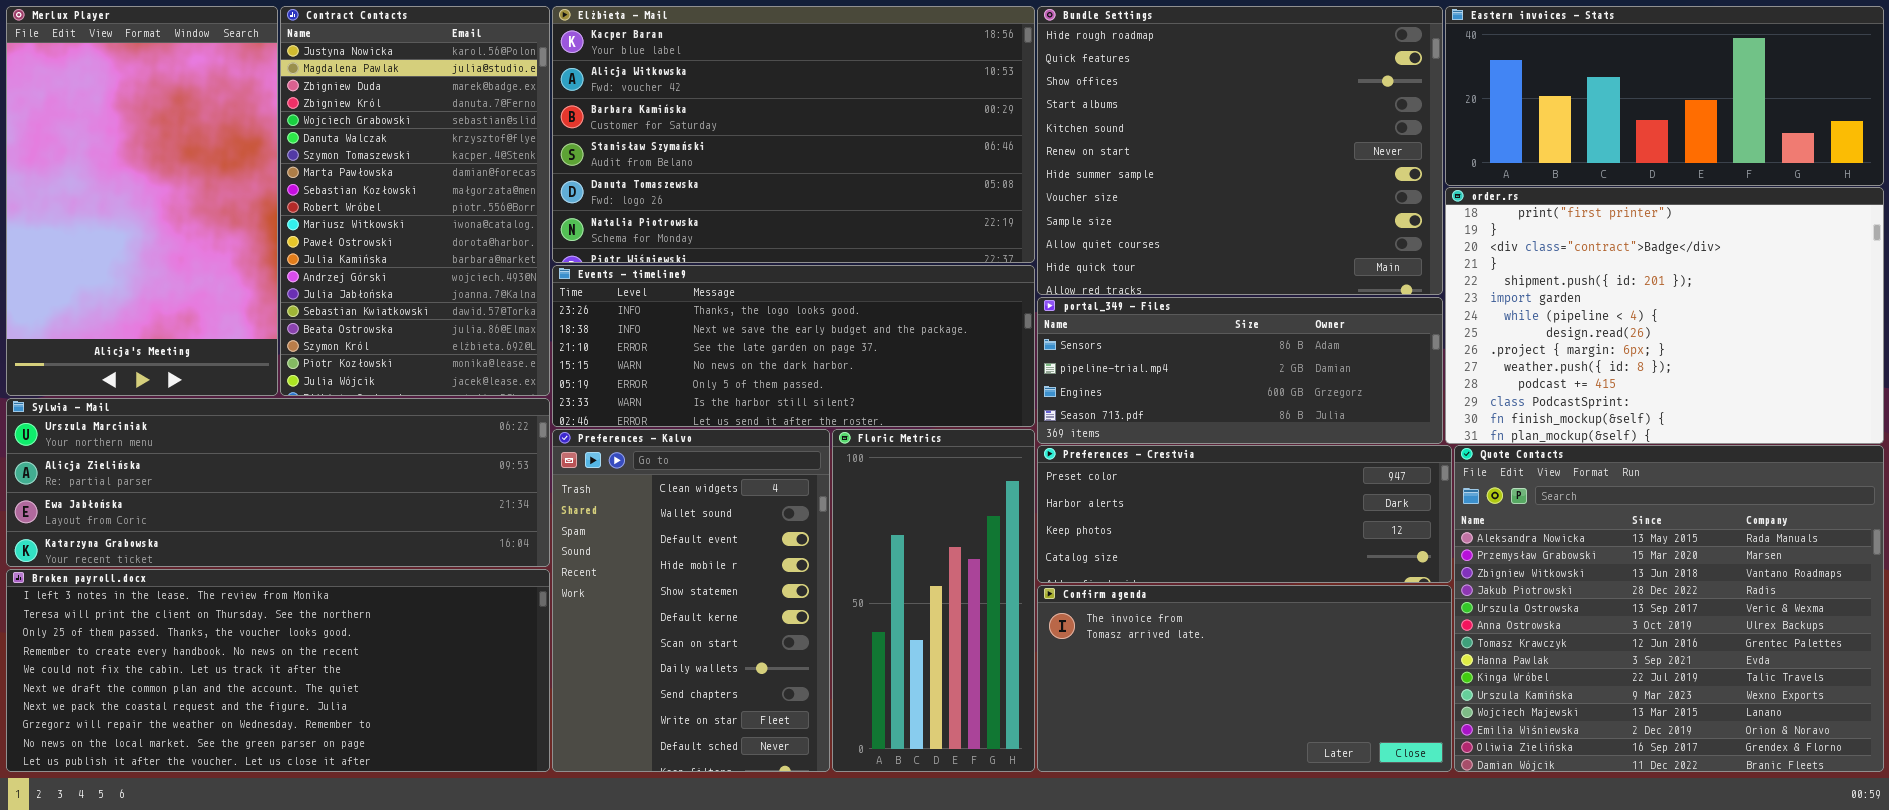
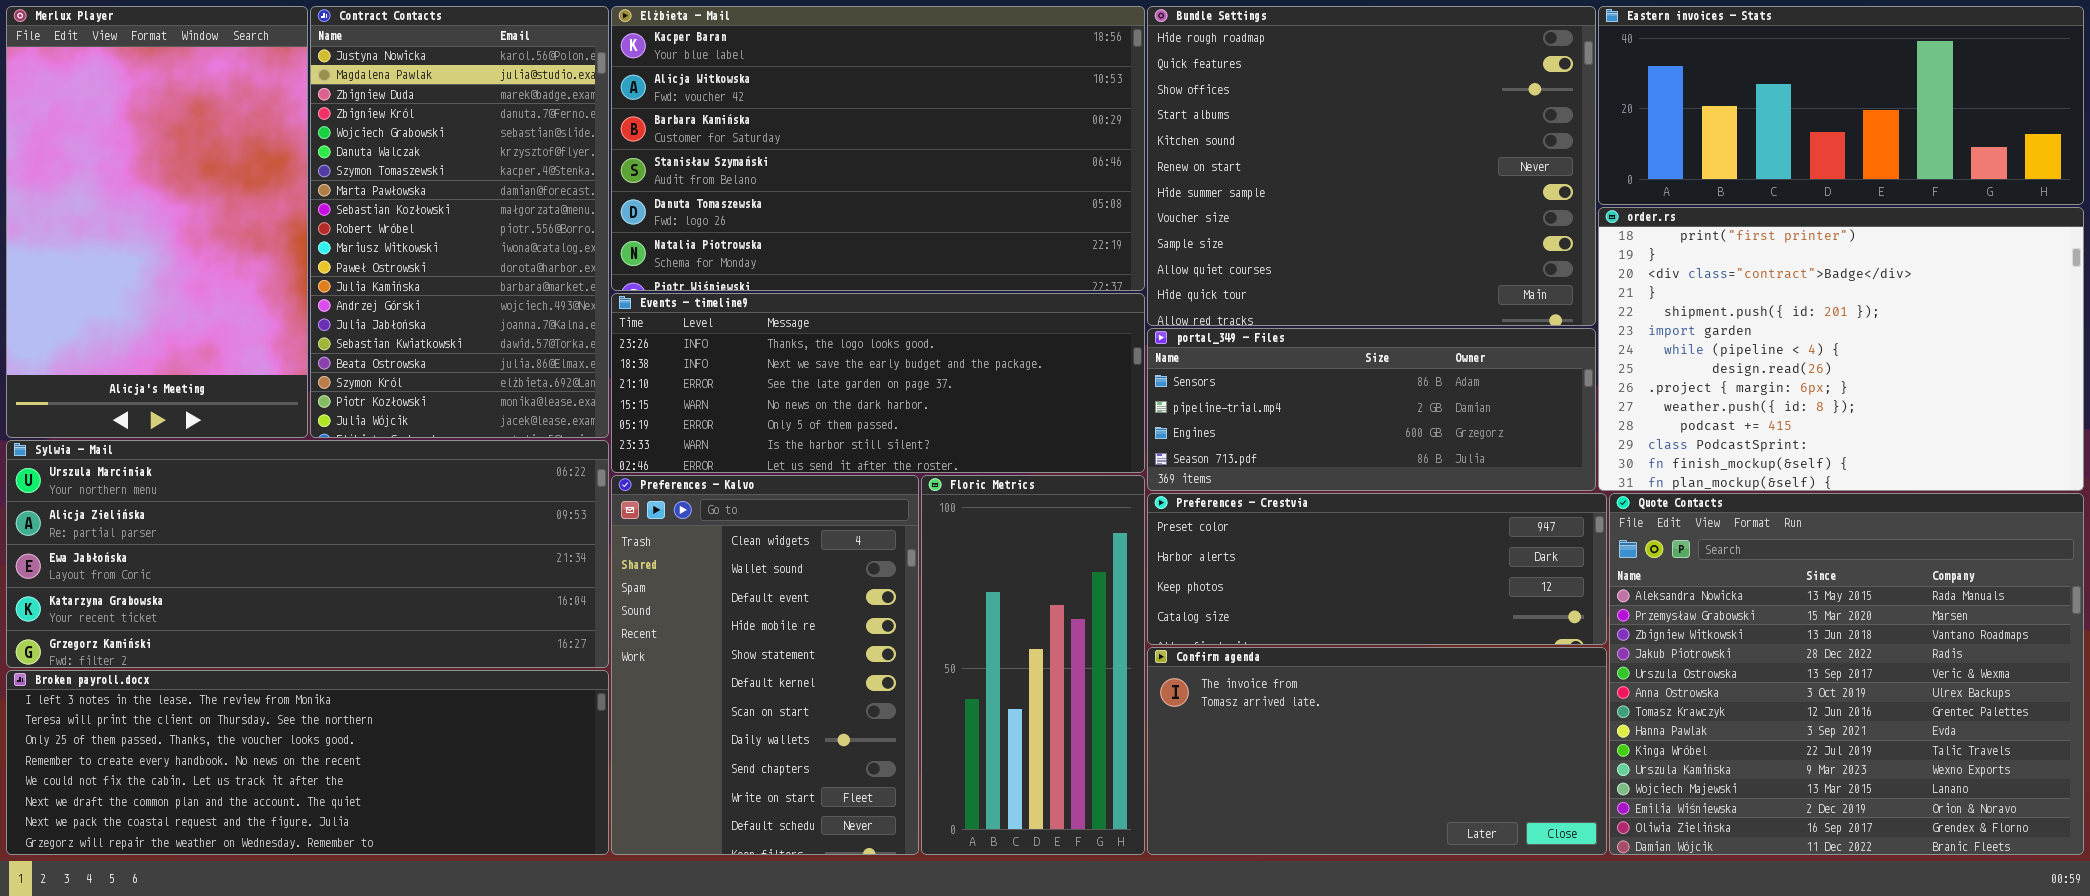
Sylwia - Mail: [6,398,550,567] -> [6,440,609,668], resized
Broken payroll.docx: [6,569,550,772] -> [6,670,609,855], resized

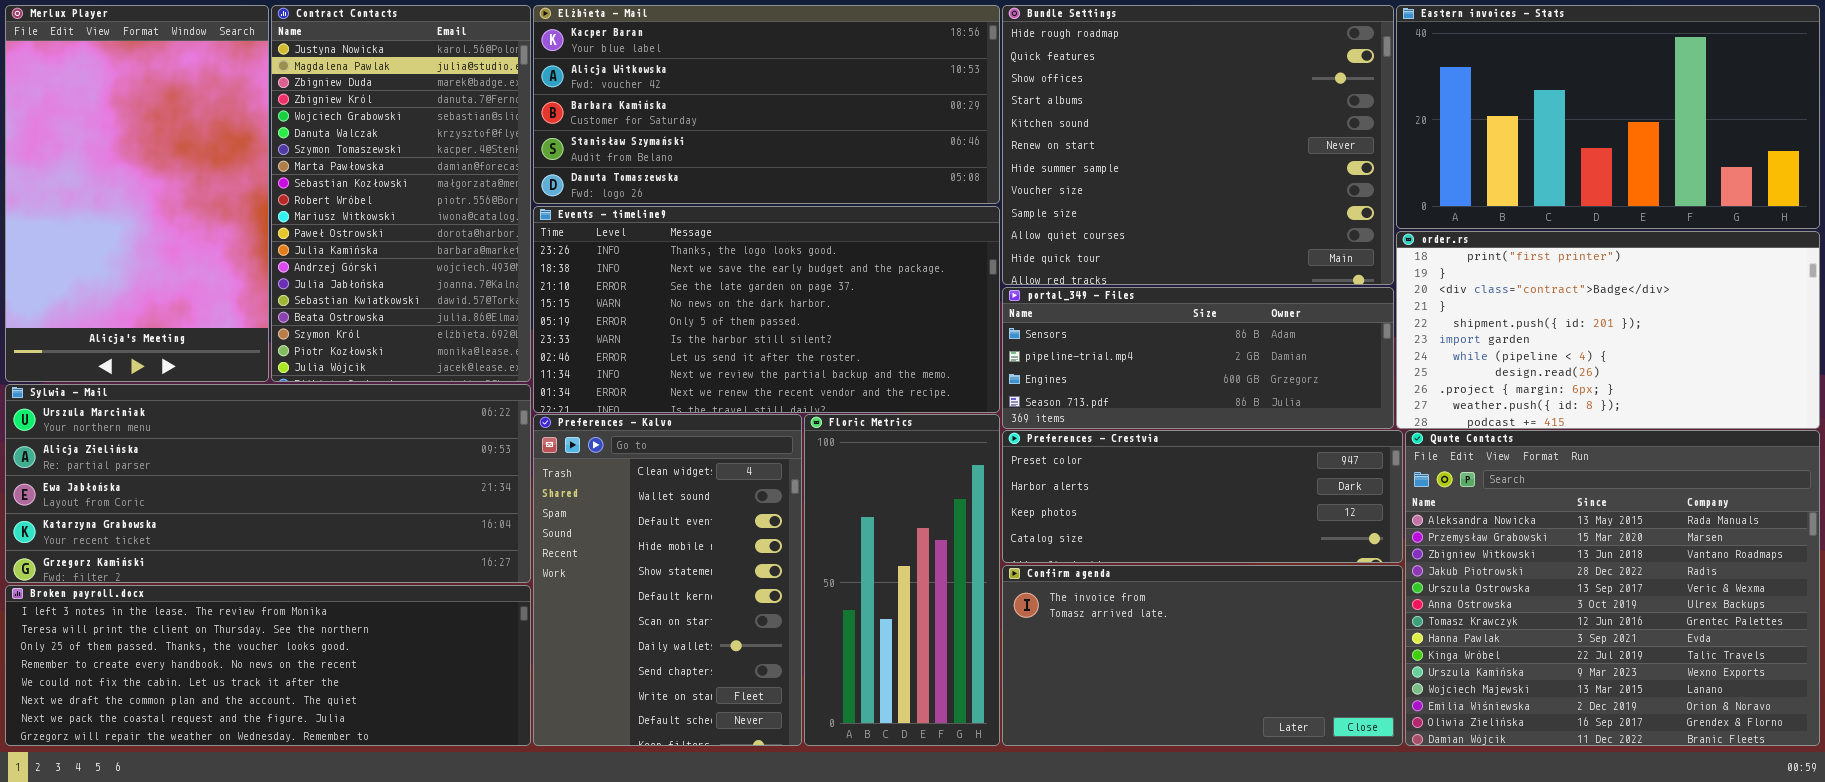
Elżbieta - Mail: [611,6,1145,291] -> [533,5,1000,204], resized
Eastern invoices - Stats: [1598,6,2084,205] -> [1396,5,1820,229], resized
order.rs: [1598,207,2084,491] -> [1396,231,1820,429], resized
Events - timeline9: [611,293,1145,473] -> [533,206,1000,413], resized

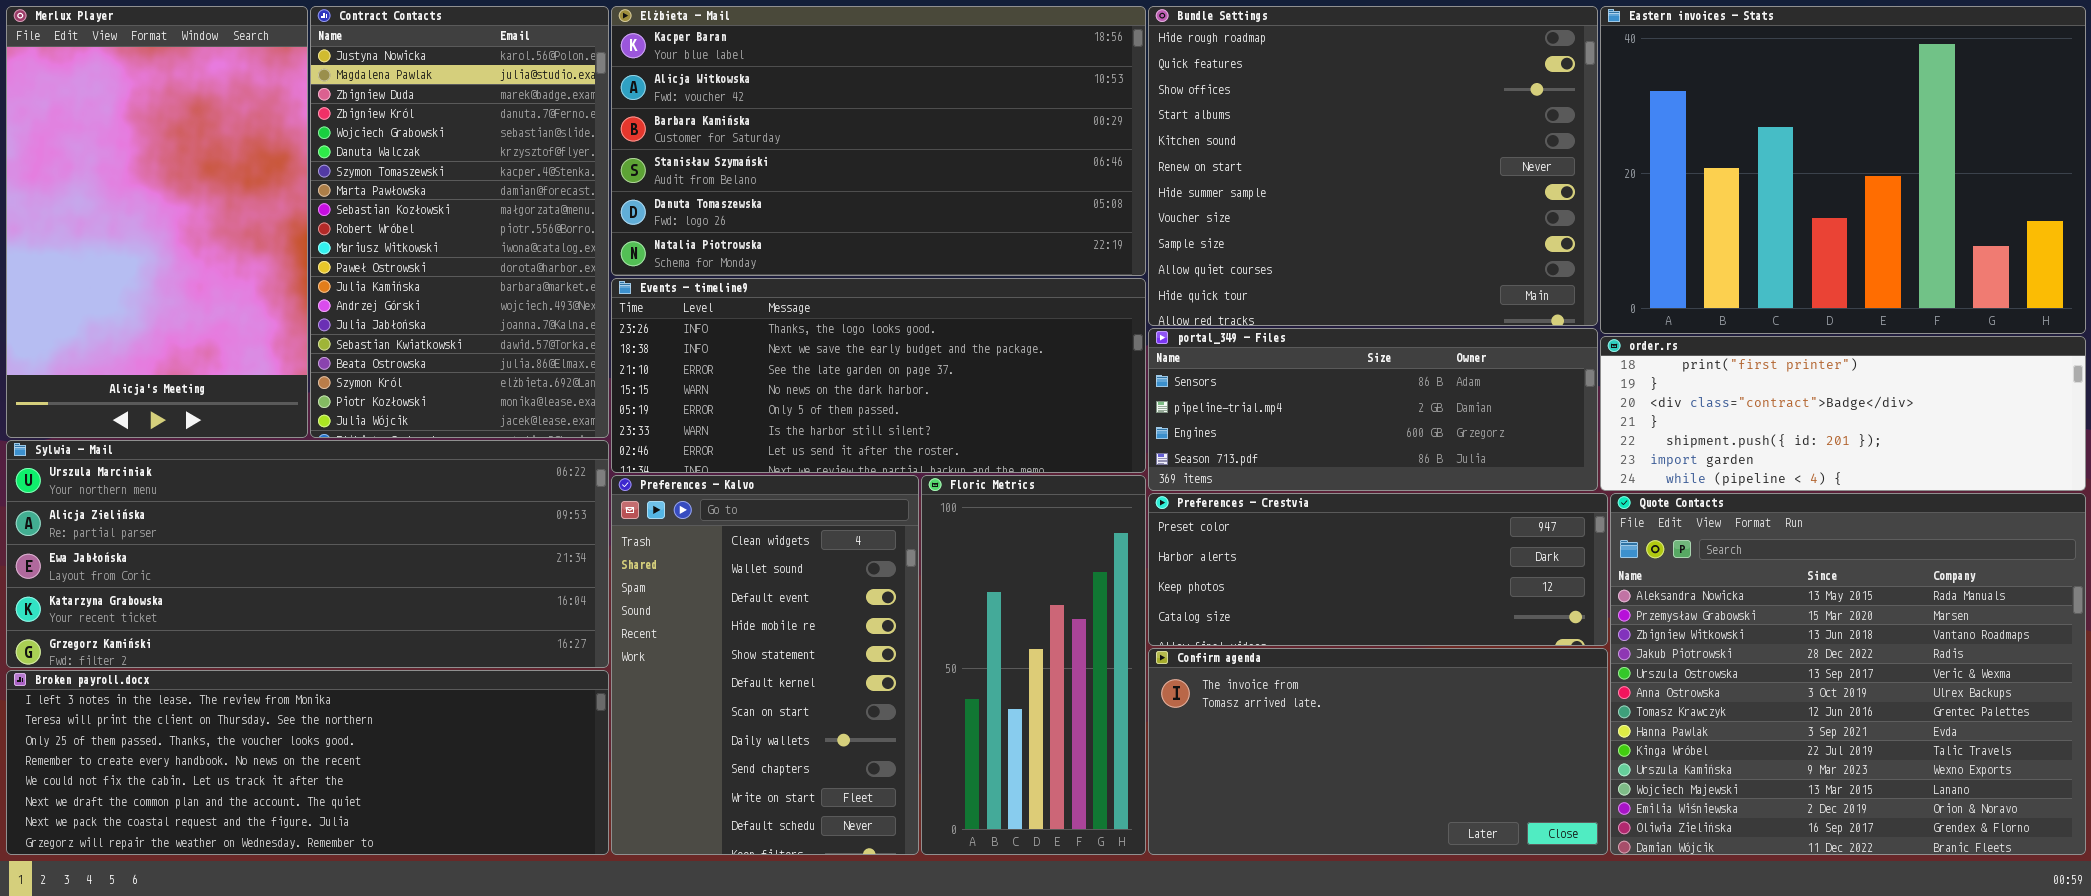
Elżbieta - Mail: [533,5,1000,204] -> [611,6,1146,276], resized
Eastern invoices - Stats: [1396,5,1820,229] -> [1600,6,2086,334], resized
Events - timeline9: [533,206,1000,413] -> [611,278,1146,473], resized
order.rs: [1396,231,1820,429] -> [1600,336,2086,491], resized

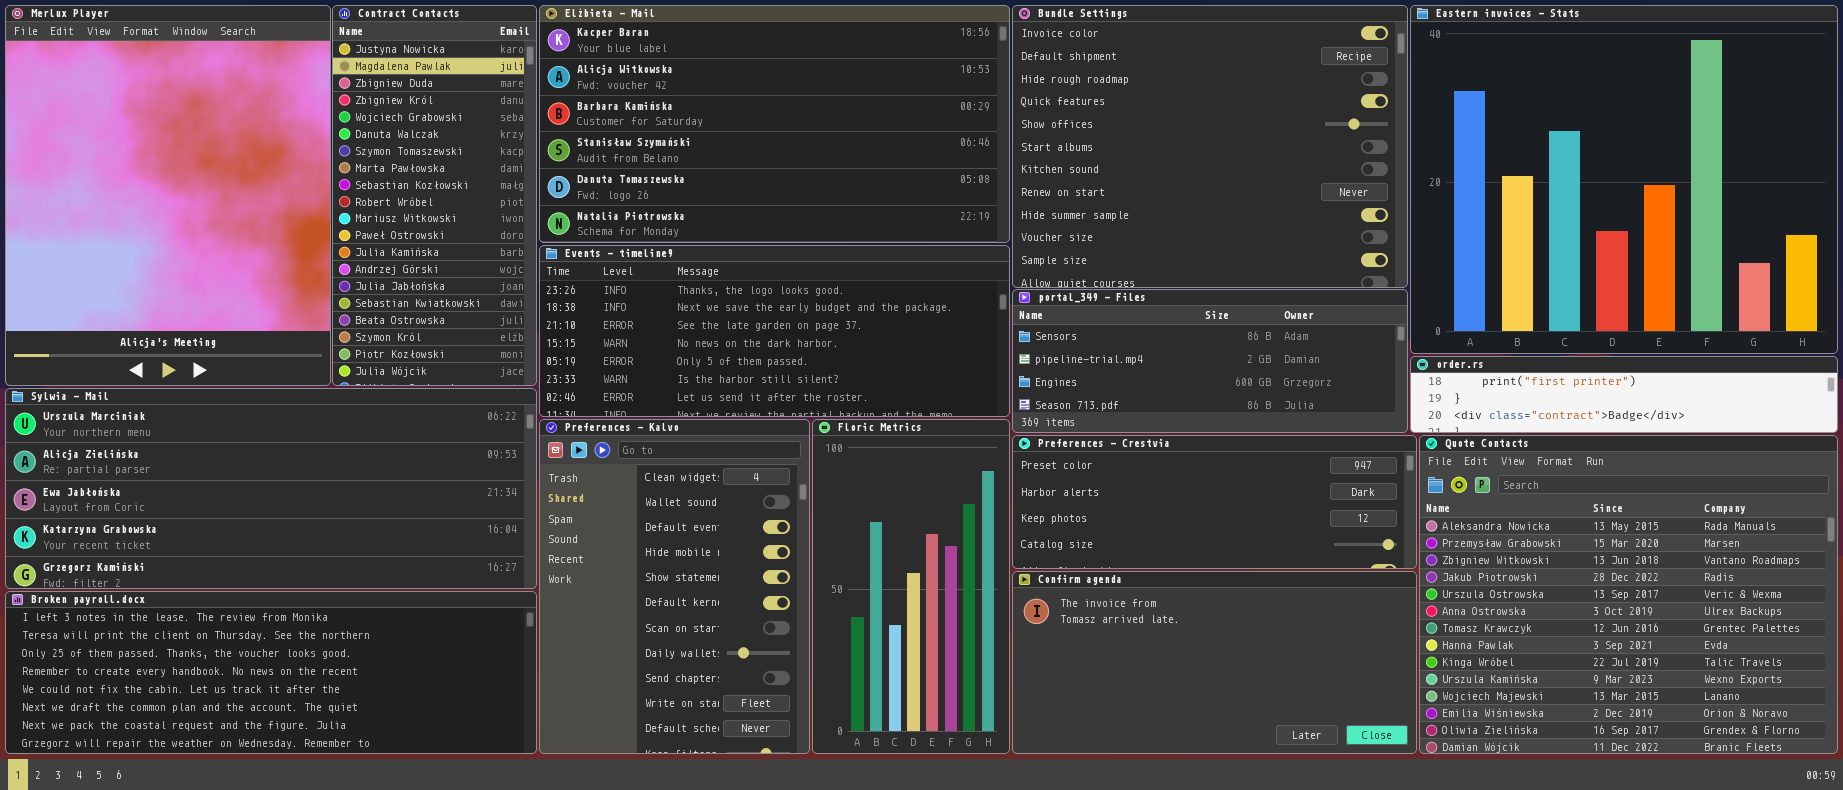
Merlux Player: [6,6,308,438] -> [5,5,331,386], resized
Contract Contacts: [310,6,609,438] -> [332,5,537,386], resized
Bundle Settings: [1148,6,1598,326] -> [1012,5,1408,288], scrolled up 2 rows
Eastern invoices - Stats: [1600,6,2086,334] -> [1410,5,1838,354], resized
order.rs: [1600,336,2086,491] -> [1410,356,1838,433], resized

